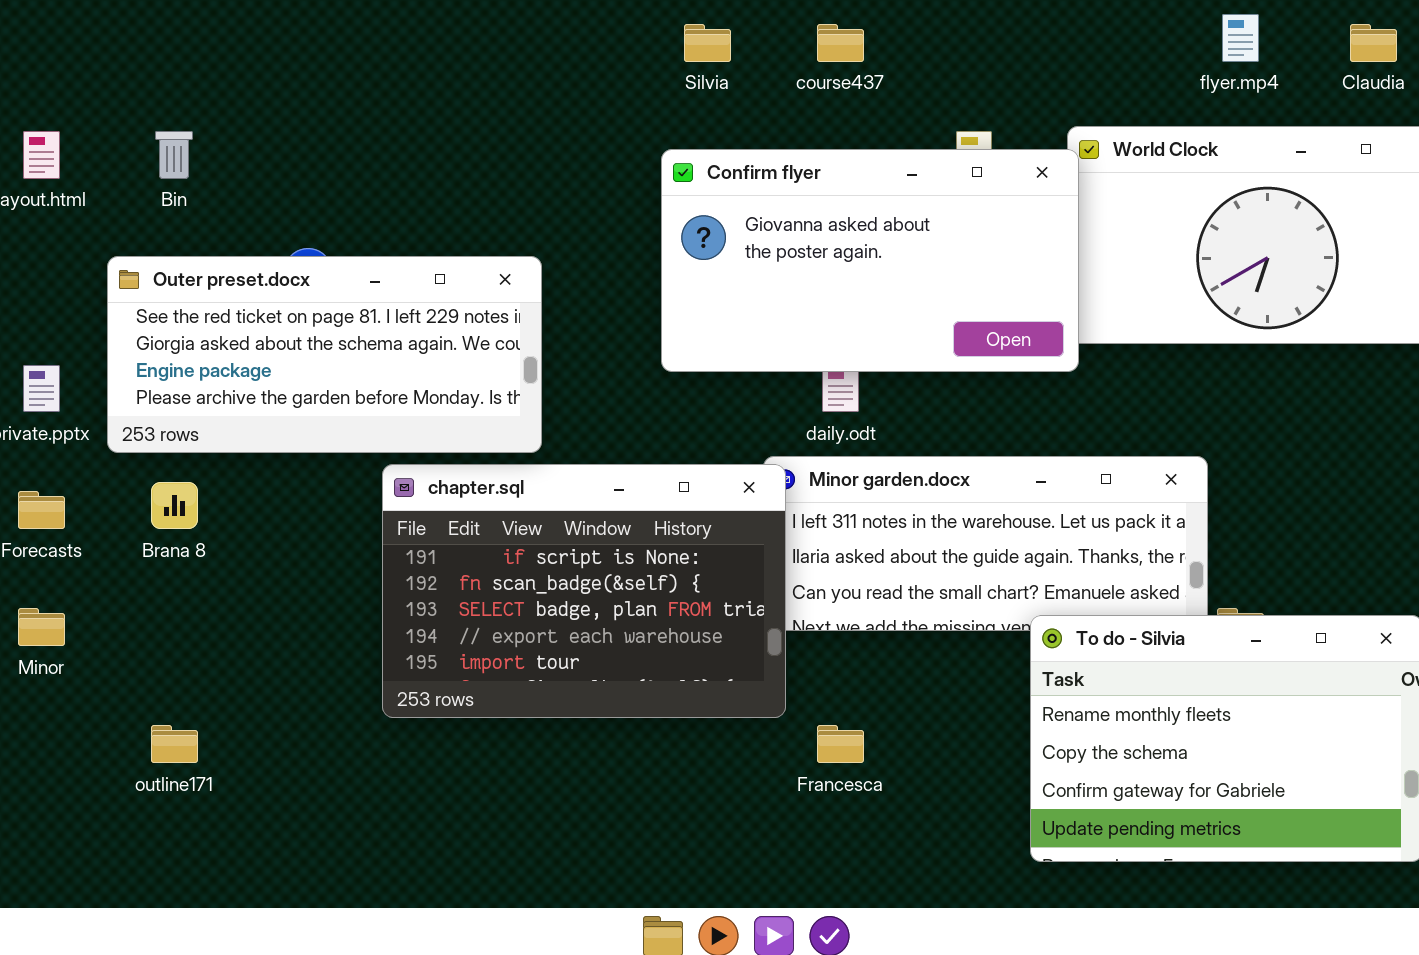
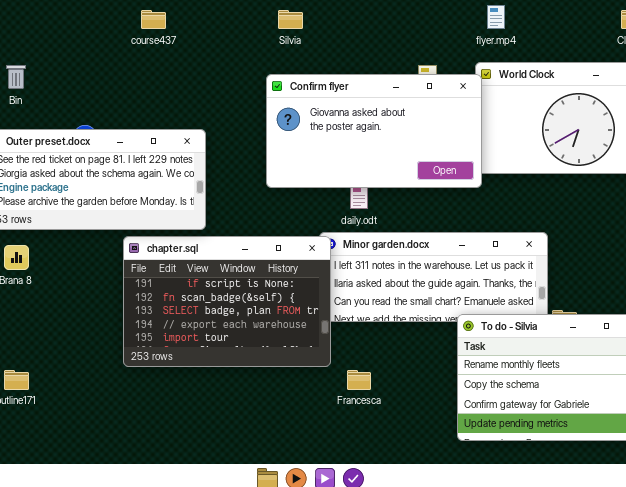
flyer.mp4: [1222,14,1259,62] -> [487,5,505,29], moved
course437: [817,24,864,62] -> [141,10,166,29], moved

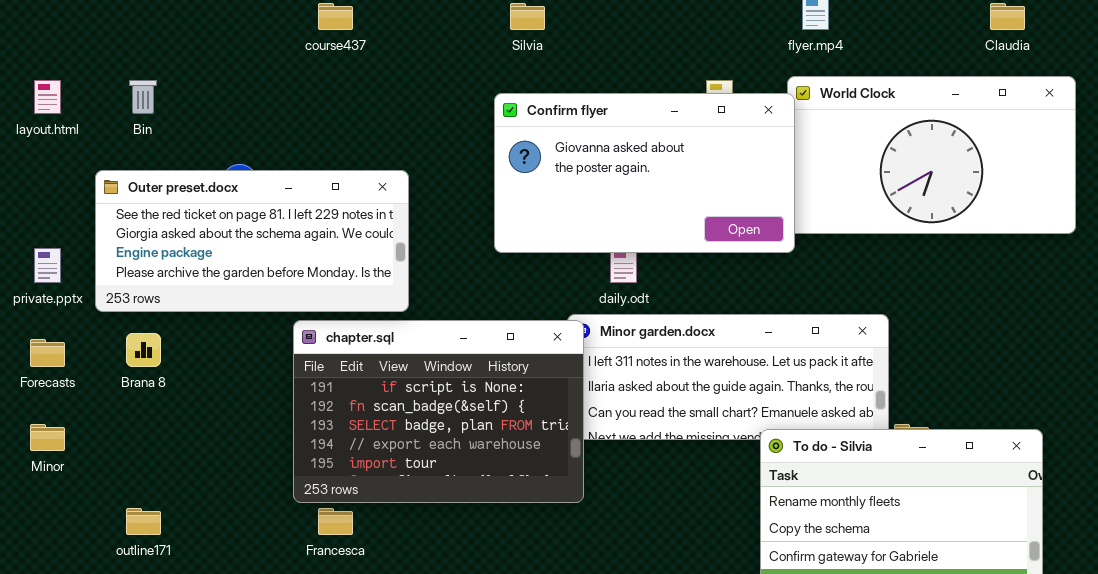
Francesca: [347,370,371,390] -> [318,508,353,535], moved

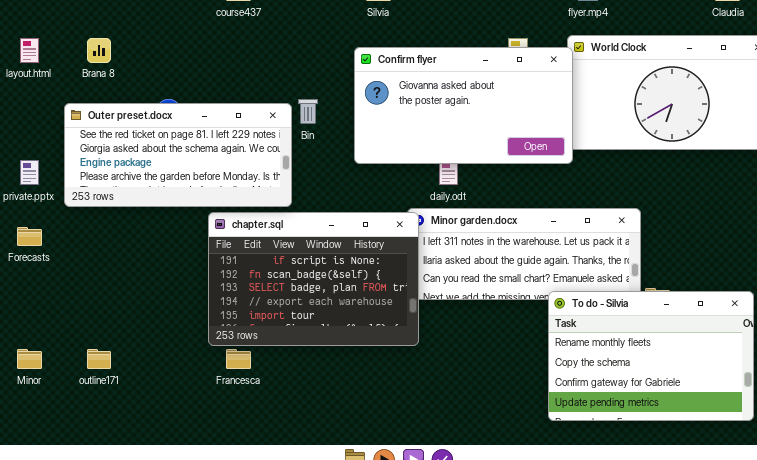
Bin: [129,80,157,114] -> [298,99,318,124], moved
Brana 8: [126,333,161,367] -> [87,38,111,63], moved
Minor: [30,424,65,451] -> [17,349,42,369], moved

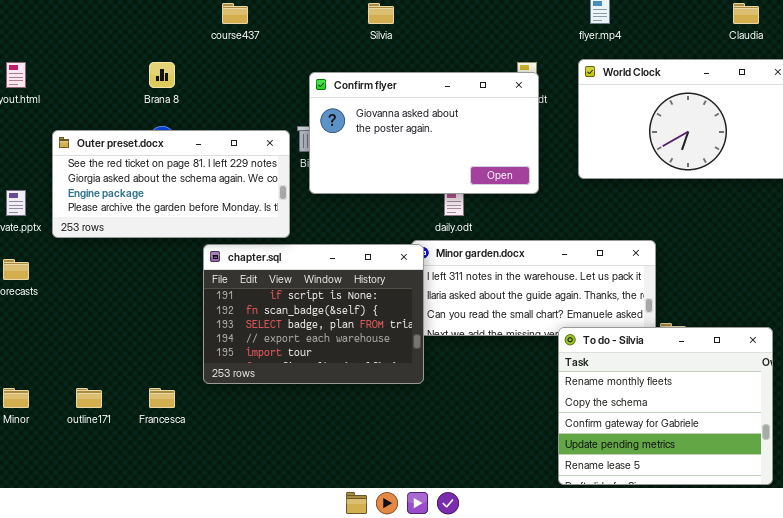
Brana 8: [87,38,111,63] -> [149,62,175,88], moved
Confirm flyer: [354,47,573,164] -> [309,72,539,194], moved
To do - Silvia: [548,291,754,421] -> [558,327,773,485], resized
Francesca: [226,349,251,369] -> [149,388,175,408], moved

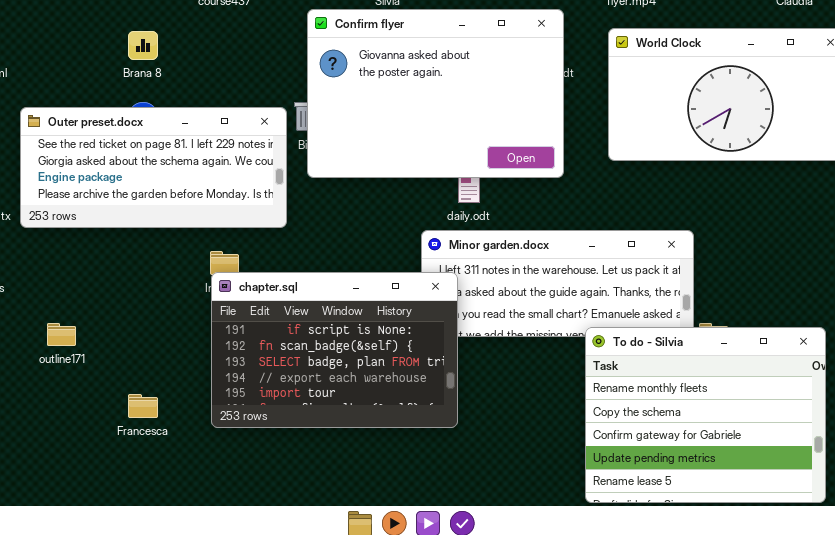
Confirm flyer: [309,72,539,194] -> [307,9,564,178], resized
chapter.sql: [203,244,424,384] -> [211,272,458,428], moved
outline171: [76,388,102,408] -> [47,323,76,346], moved

